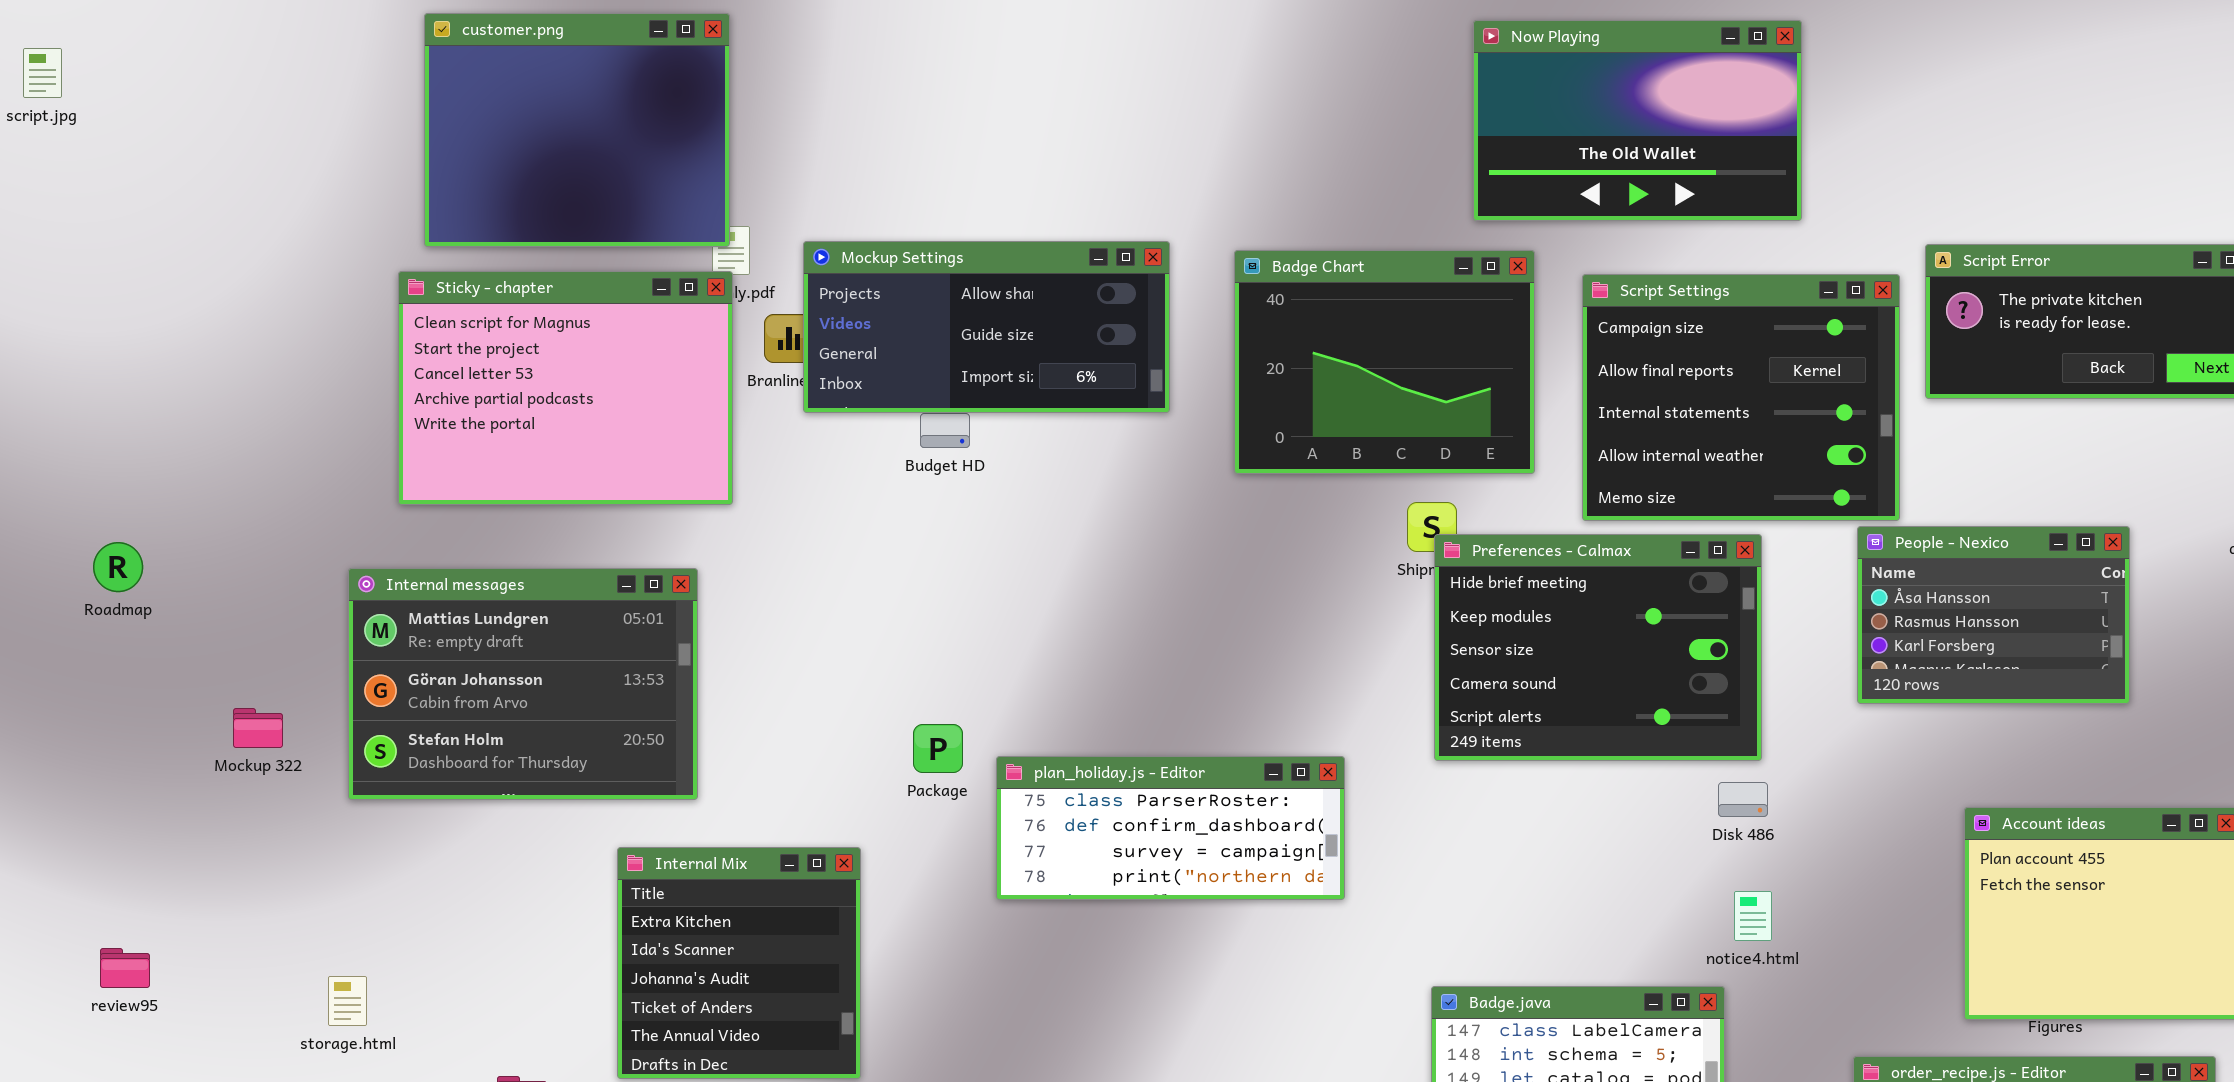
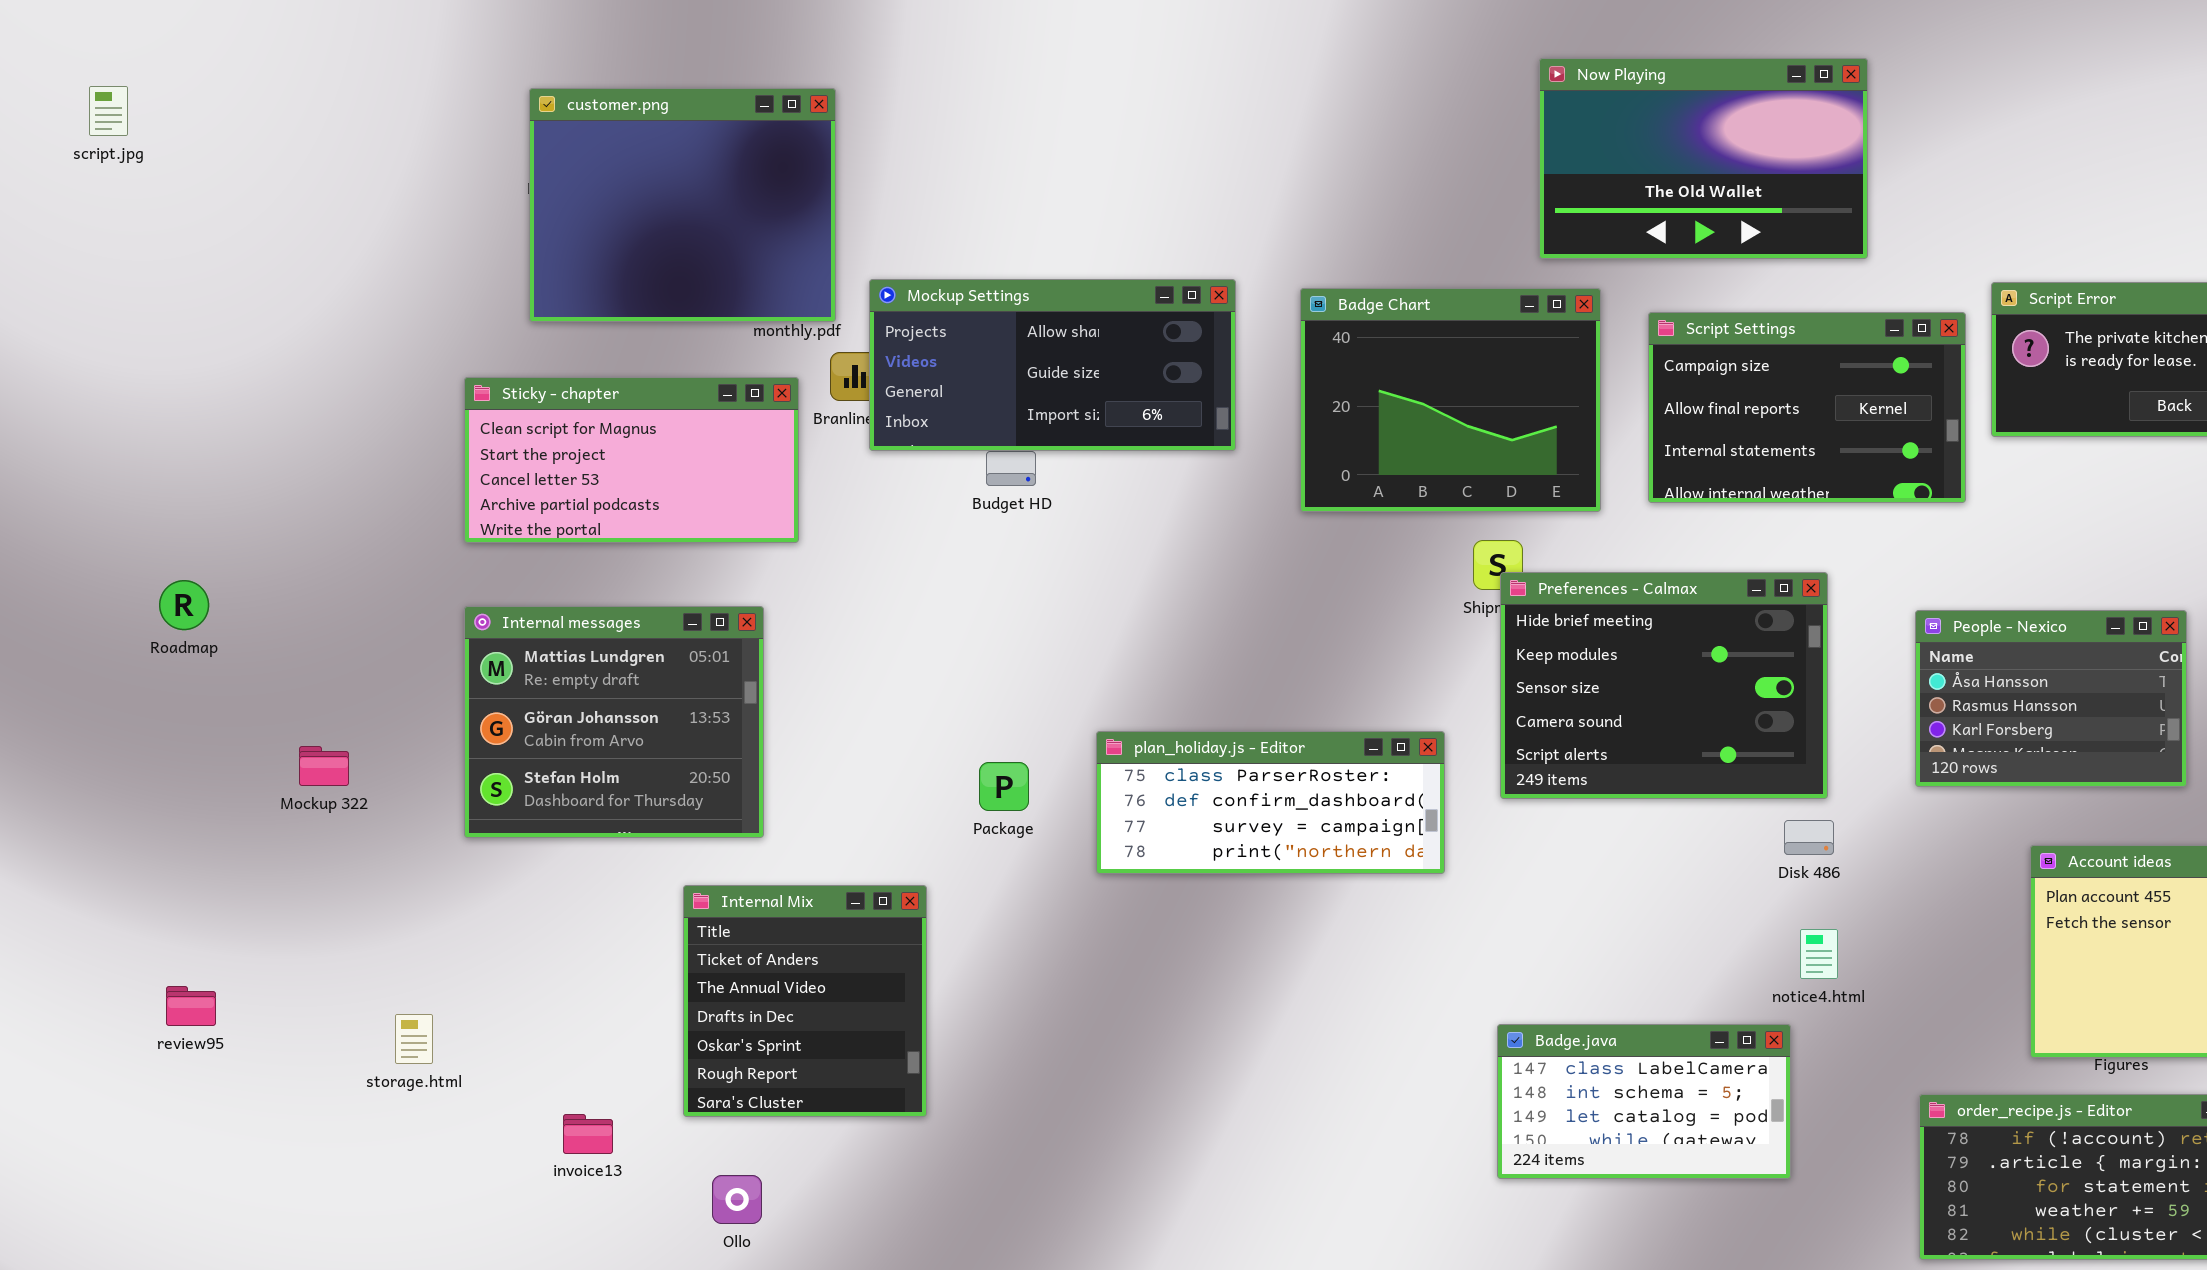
customer.png: [424,13,730,247] -> [529,88,836,322], moved
Sticky - chapter: [398,271,733,505] -> [464,377,799,543], resized
Script Settings: [1582,274,1900,521] -> [1648,312,1966,503], resized
People - Nexico: [1857,526,2130,704] -> [1915,610,2187,787], moved
Internal messages: [348,568,698,800] -> [464,606,764,838], resized
plan_holiday.js - Editor: [996,756,1345,900] -> [1096,731,1445,874], moved
Internal Mix: [617,847,861,1079] -> [683,885,927,1117], scrolled down 3 rows

